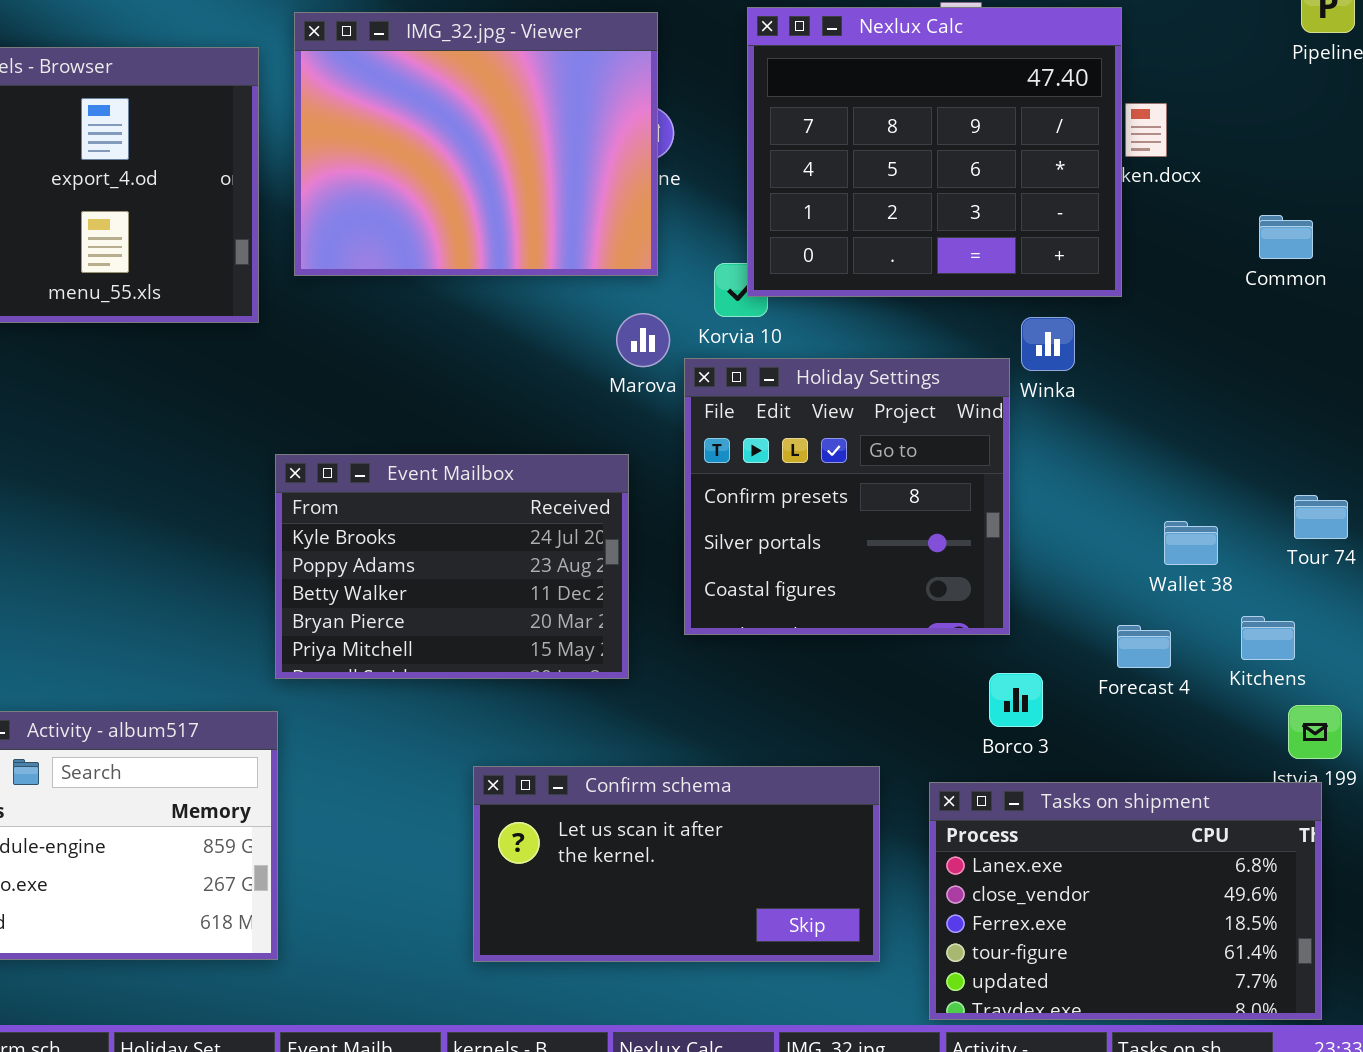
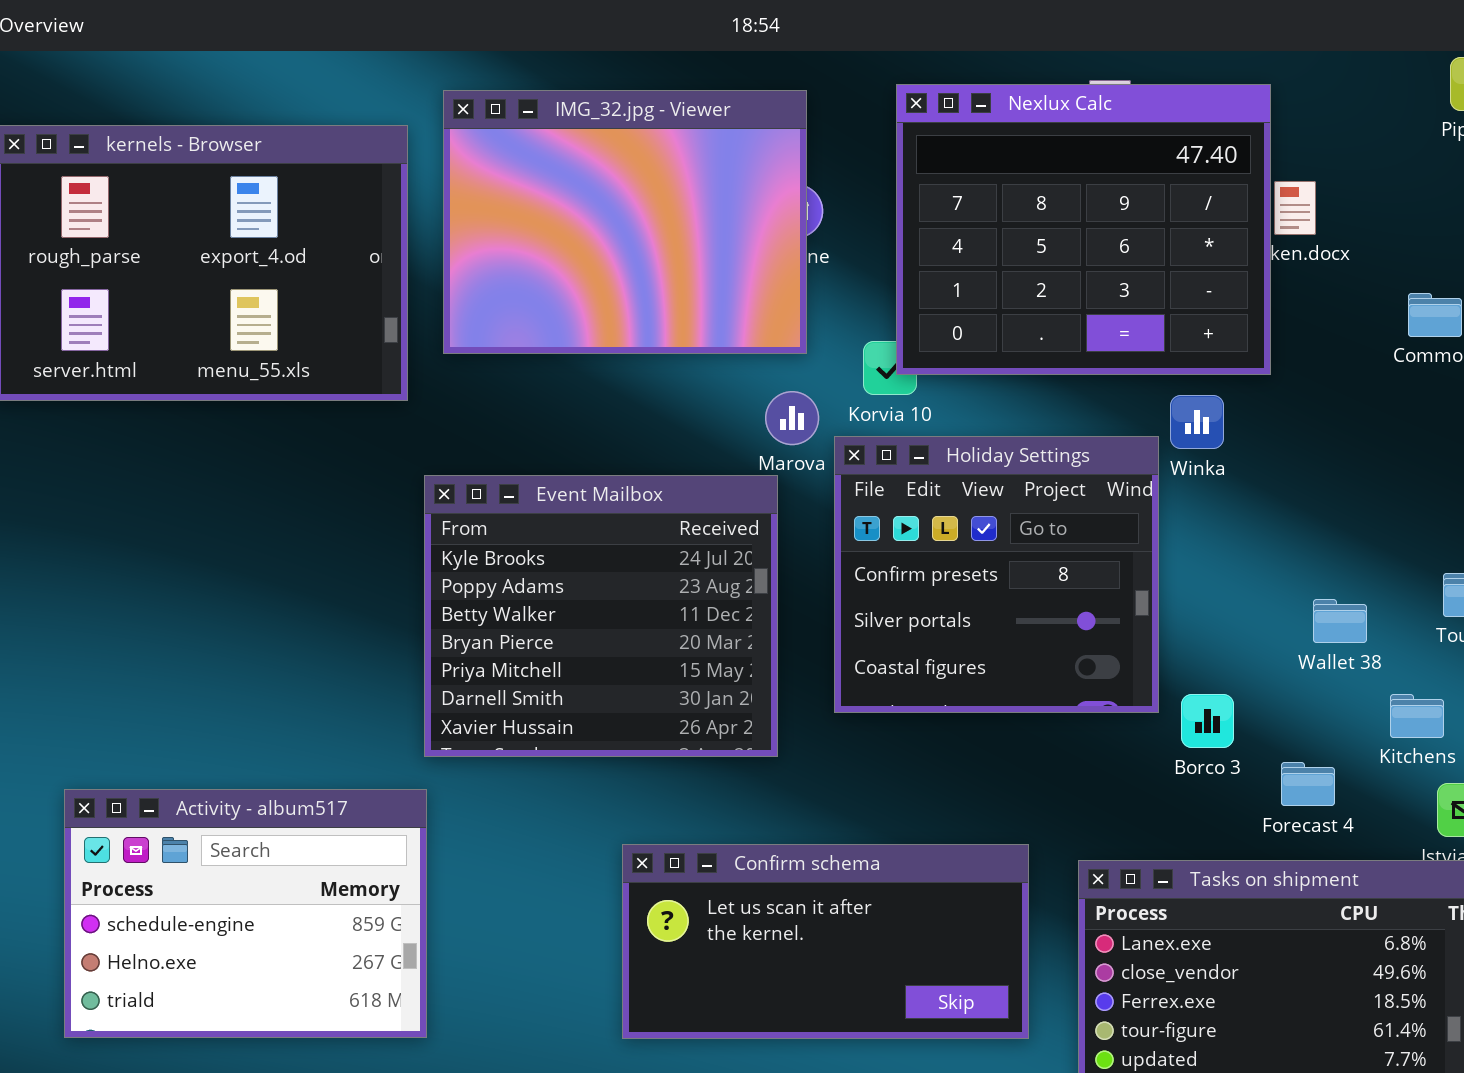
Event Mailbox: [275,454,629,679] -> [424,475,778,757], resized
Forecast 4: [1117,625,1171,668] -> [1281,762,1335,806], moved
Borco 3: [989,673,1043,727] -> [1181,694,1234,748], moved

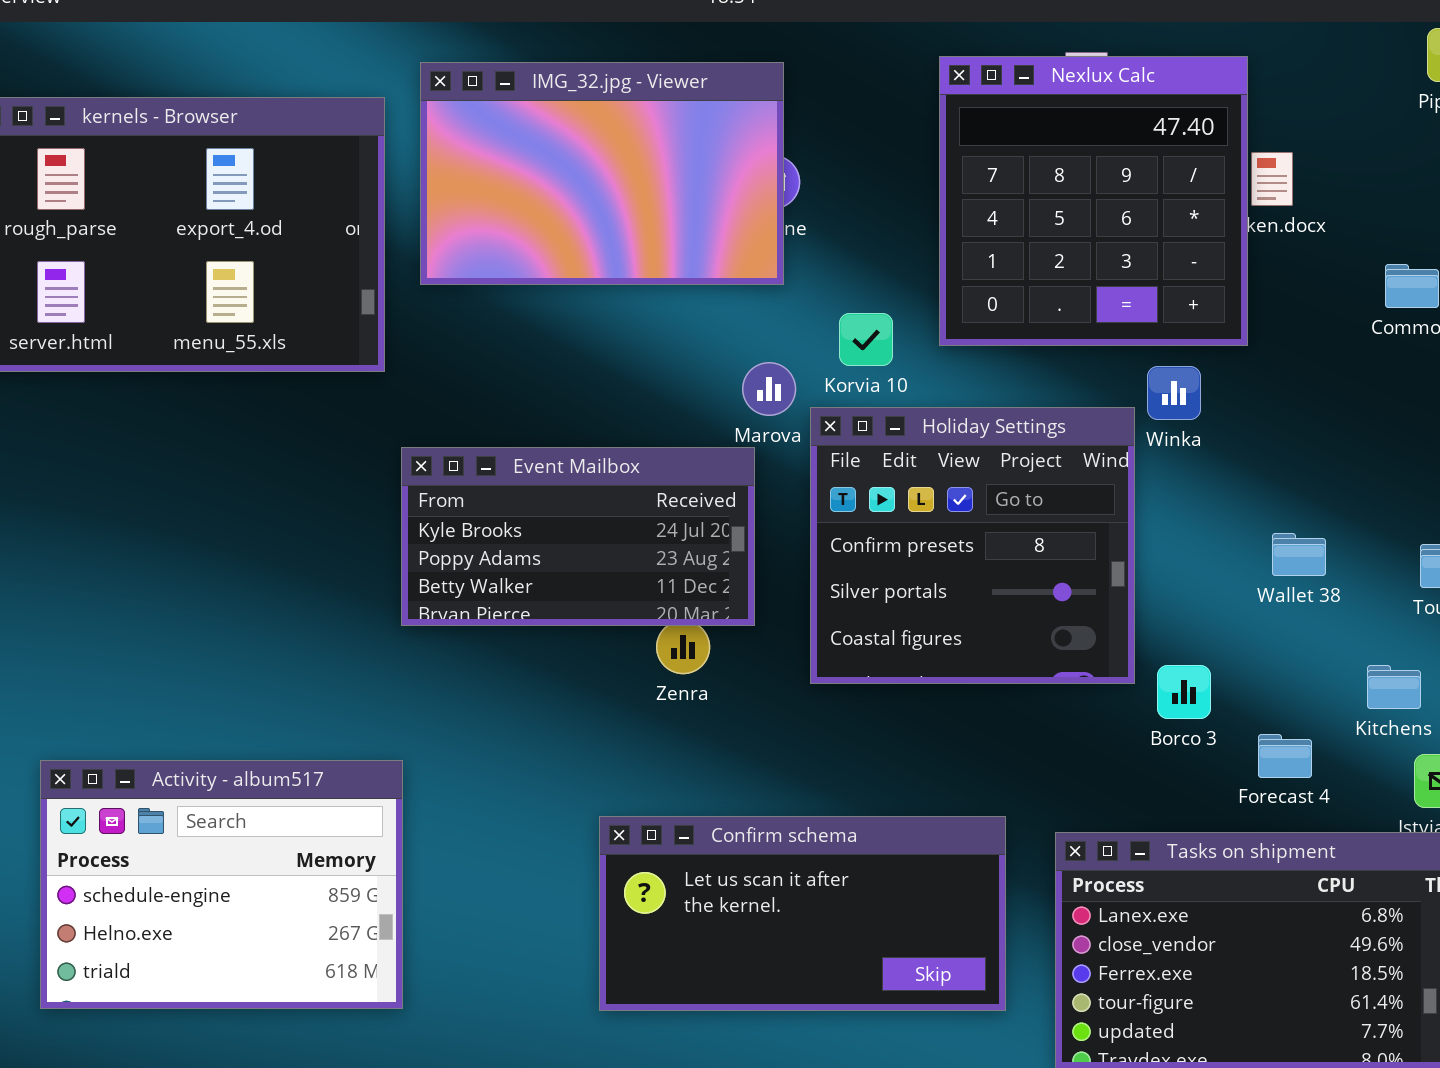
Nexlux Calc: [896,84,1271,375] -> [939,56,1248,346], resized
IMG_32.jpg - Viewer: [443,90,807,354] -> [420,62,784,285], resized
Event Mailbox: [424,475,778,757] -> [401,447,755,626], resized
Wallet 38: [1313,599,1367,643] -> [1272,533,1326,576], moved

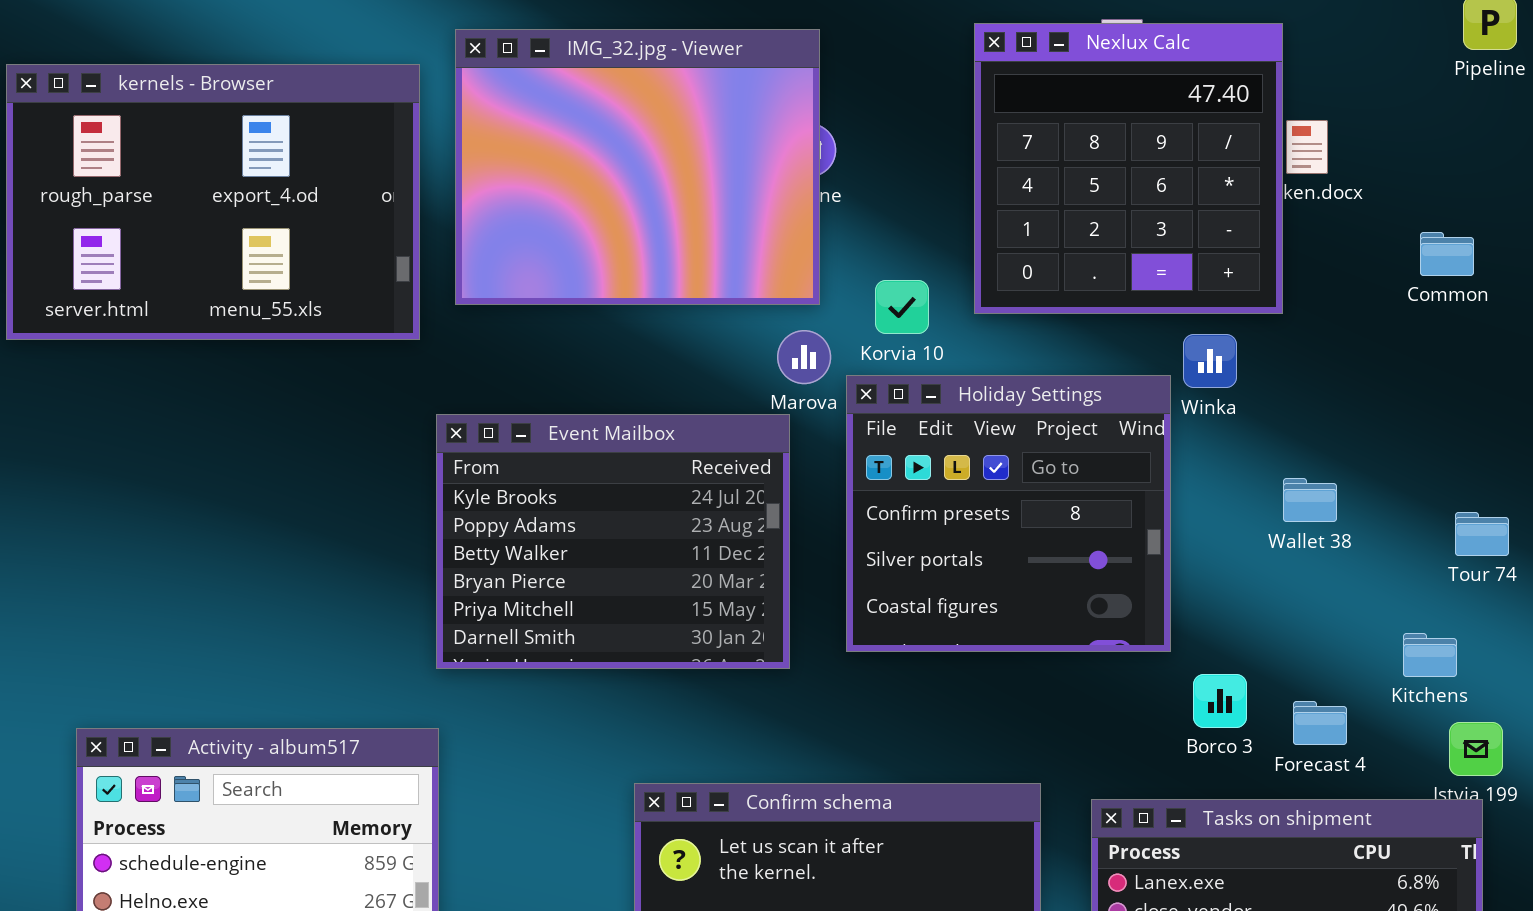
IMG_32.jpg - Viewer: [420,62,784,285] -> [455,29,820,305], resized
Event Mailbox: [401,447,755,626] -> [436,414,790,669], resized
Wallet 38: [1272,533,1326,576] -> [1283,478,1337,522], moved
Borco 3: [1157,665,1211,719] -> [1193,674,1247,728], moved

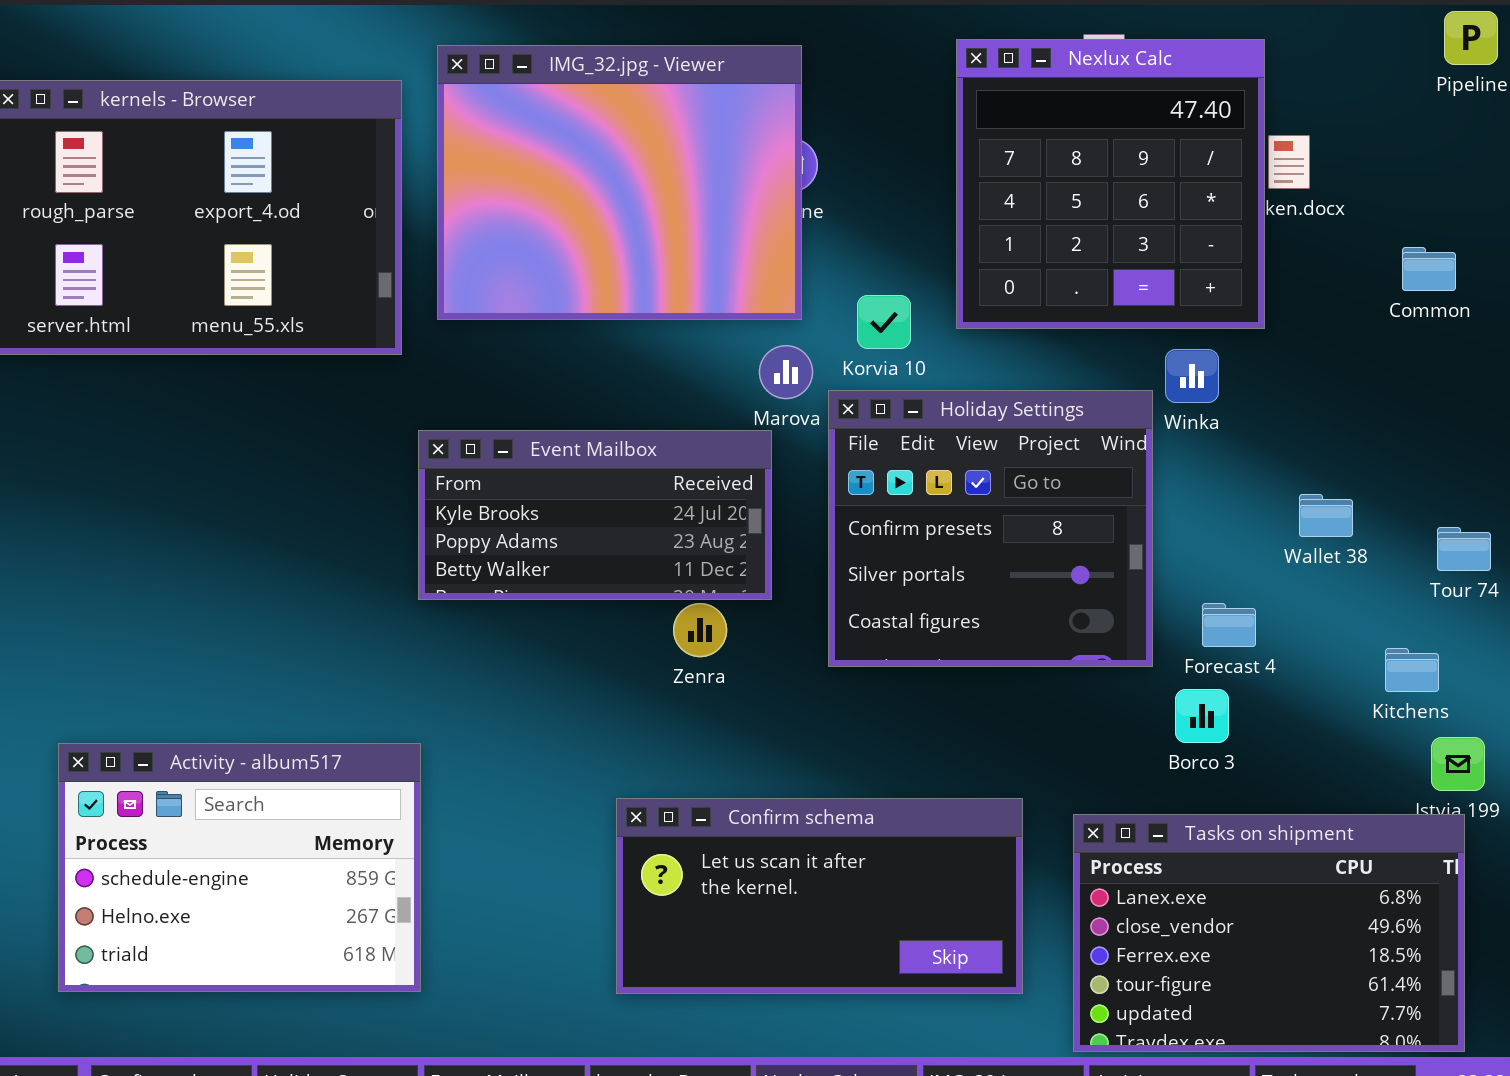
Event Mailbox: [436,414,790,669] -> [418,430,772,600], resized
Wallet 38: [1283,478,1337,522] -> [1299,494,1353,537], moved
Forecast 4: [1293,701,1347,745] -> [1202,603,1256,647], moved

